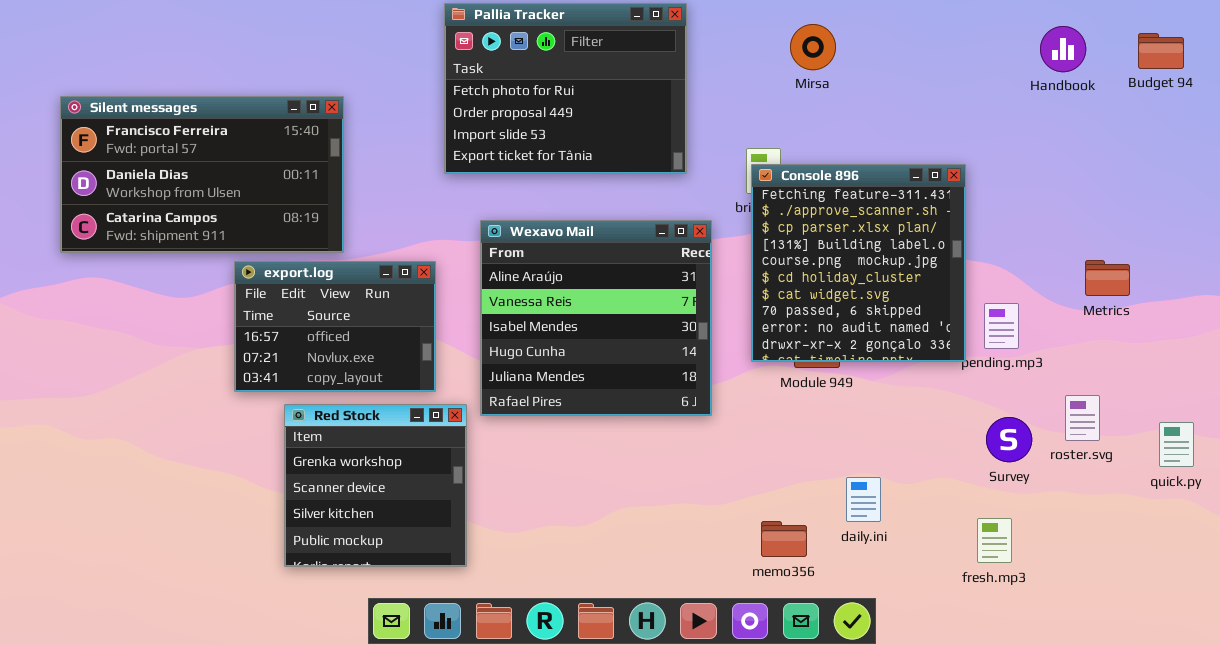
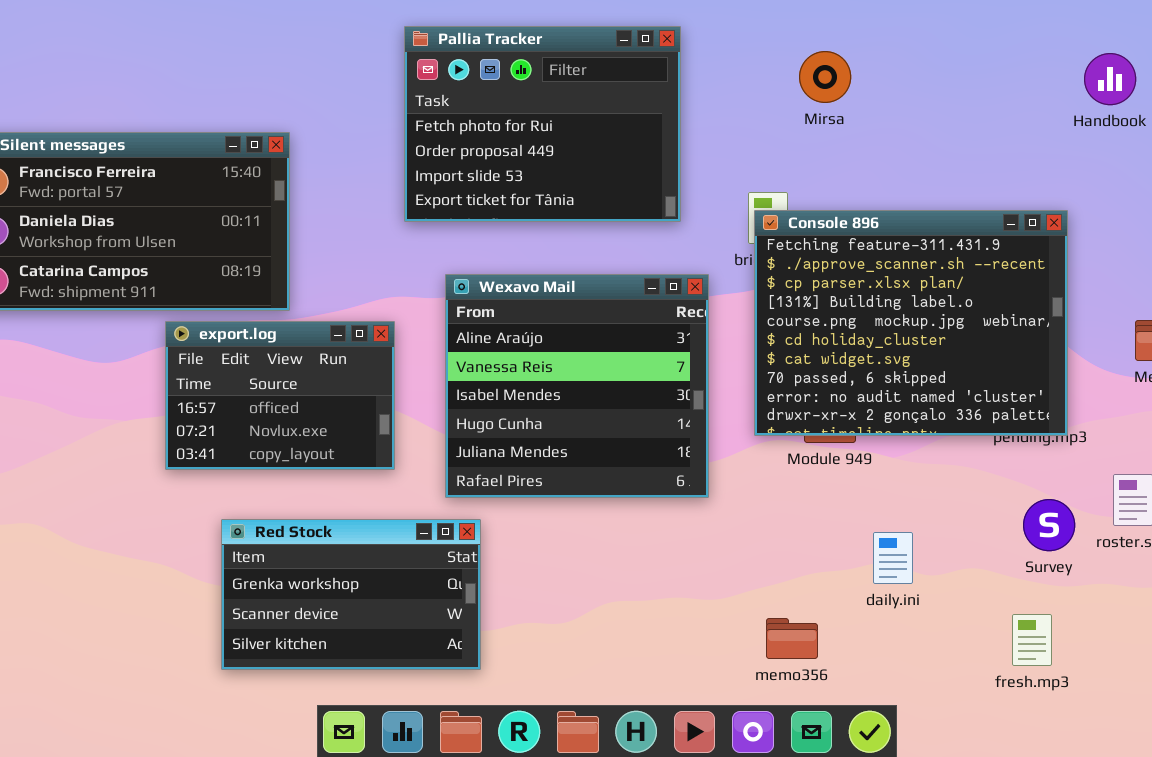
Console 896: [751,164,966,362] -> [754,210,1068,436], resized
Red Stock: [284,404,467,567] -> [221,519,481,670], resized
daily.ini: [846,477,881,522] -> [873,532,913,584], moved

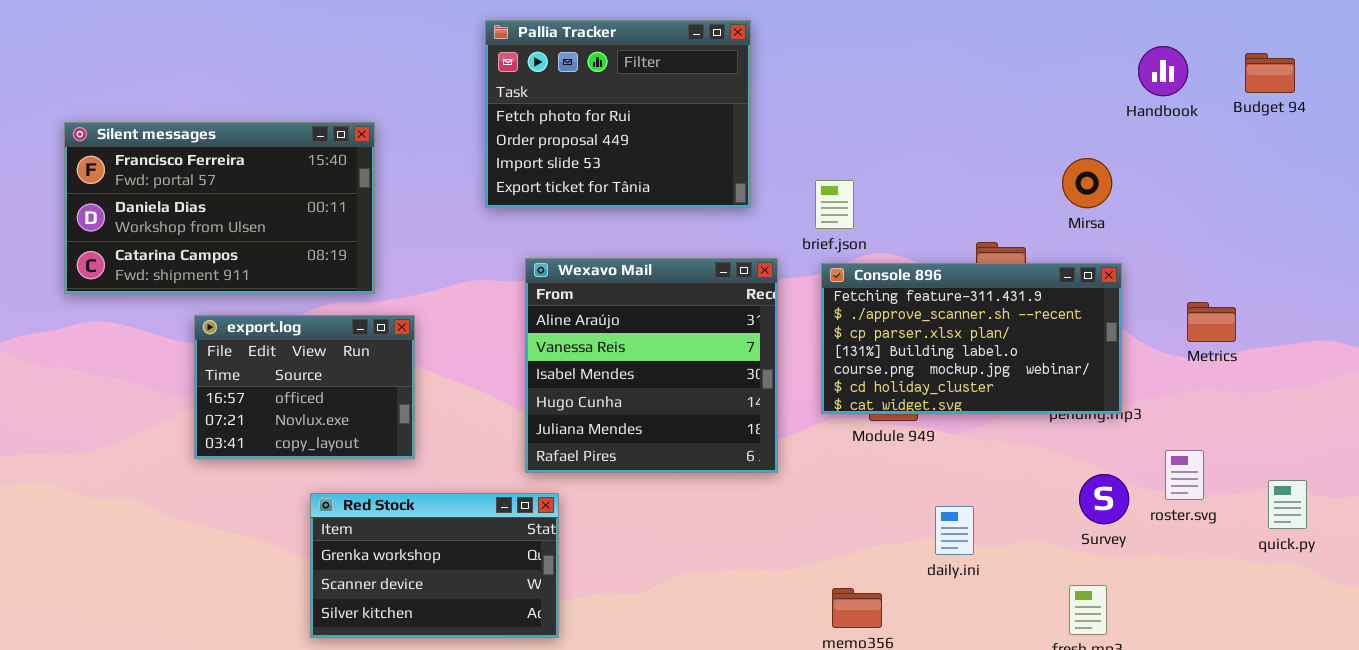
Mirsa: [799,51,851,103] -> [1062,158,1112,208], moved
Console 896: [754,210,1068,436] -> [821,263,1122,414], resized
export.log: [165,321,395,470] -> [194,315,415,459], moved

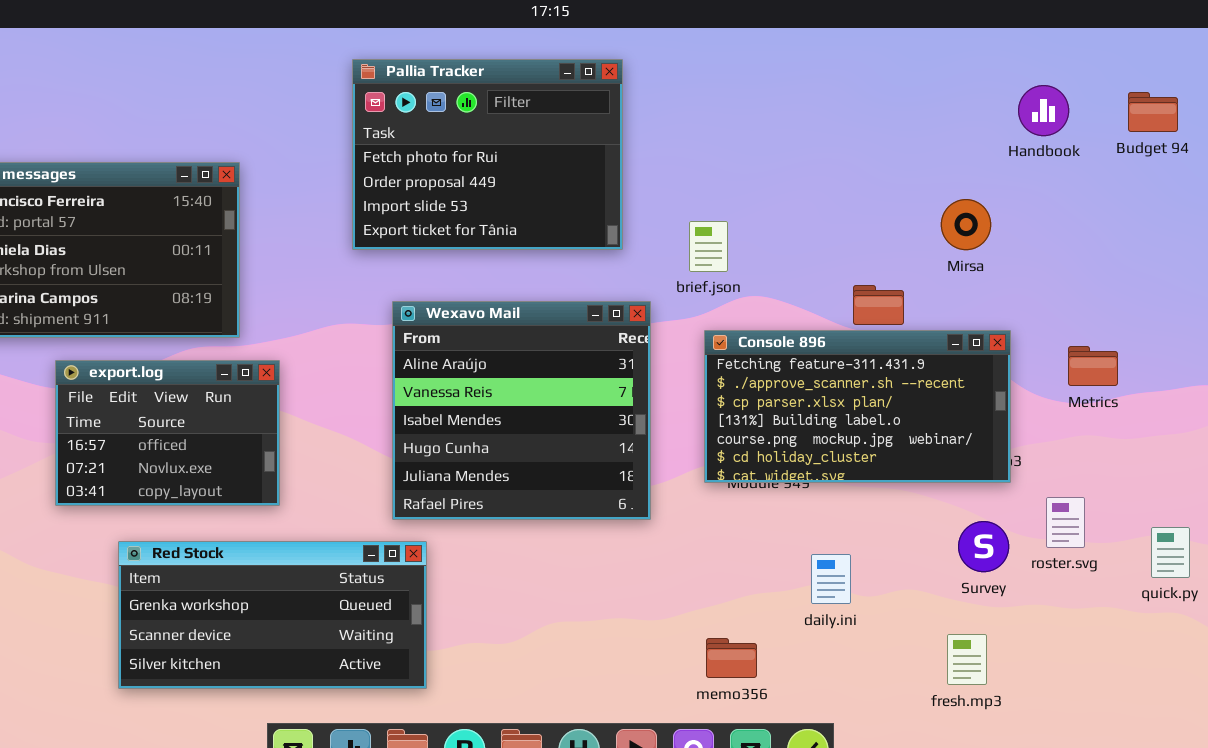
Console 896: [821,263,1122,414] -> [704,330,1011,483], moved
Red Stock: [310,493,559,638] -> [118,541,427,689], resized

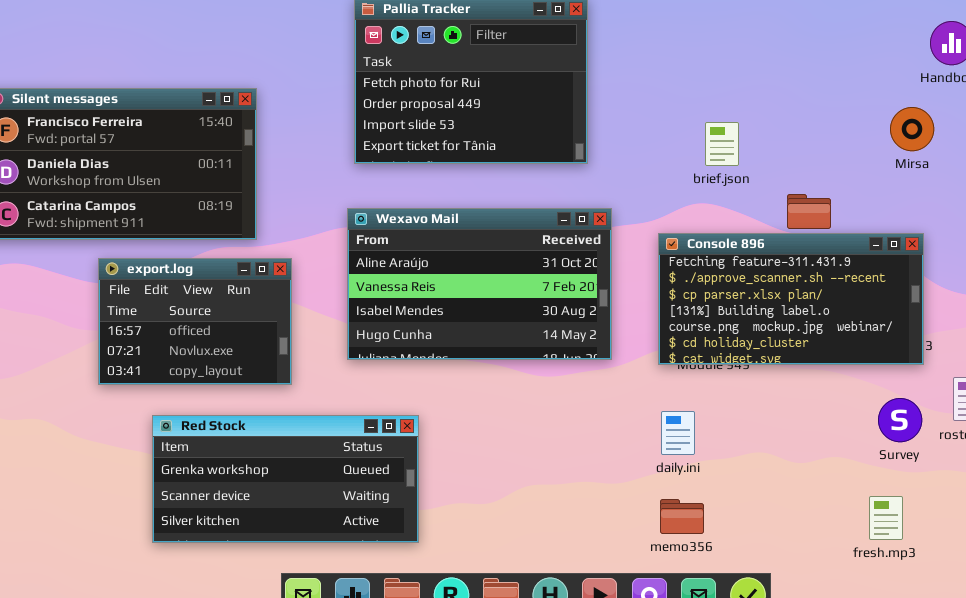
Mirsa: [941,199,991,250] -> [890,107,934,151], moved
brief.json: [689,221,728,272] -> [705,122,739,166], moved
Wexavo Mail: [392,301,651,520] -> [347,208,612,360], resized
daily.ini: [811,554,851,604] -> [661,411,695,455], moved

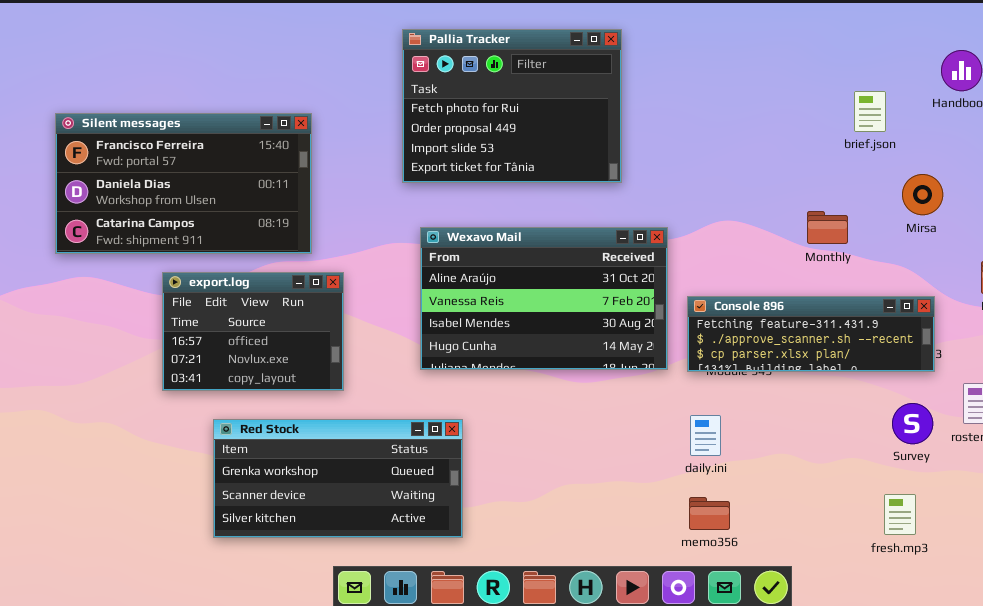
Mirsa: [890,107,934,151] -> [902,174,943,215], moved
brief.json: [705,122,739,166] -> [854,91,886,132], moved
Wexavo Mail: [347,208,612,360] -> [420,227,668,370], moved
Console 896: [658,233,924,365] -> [687,296,935,372], resized

